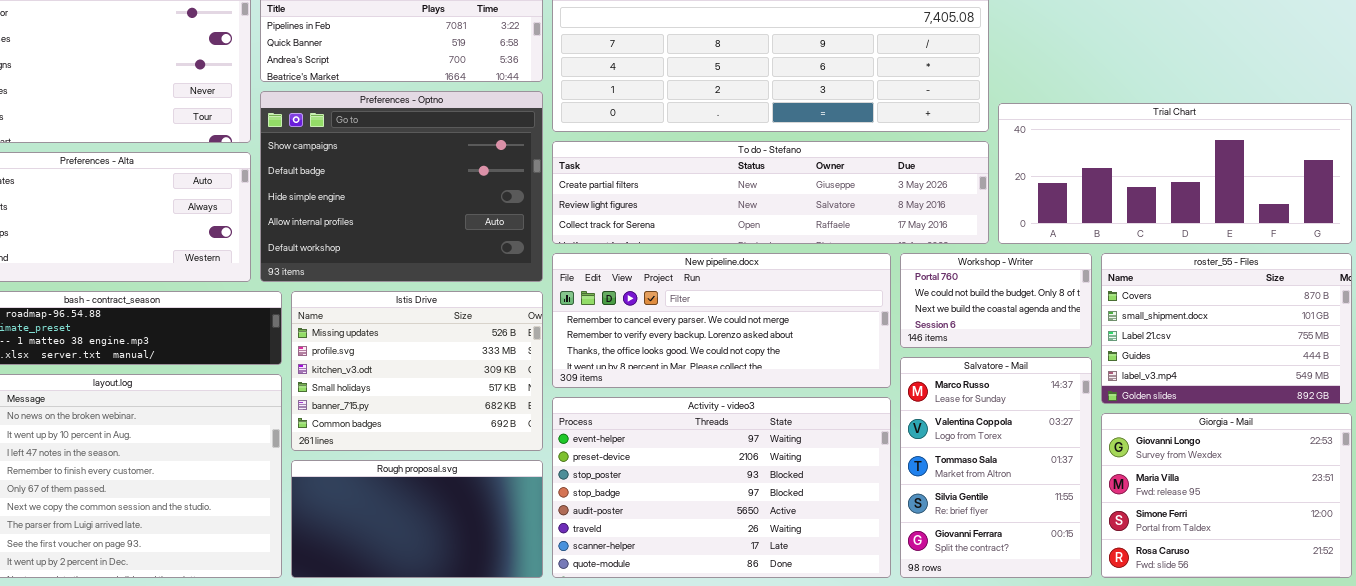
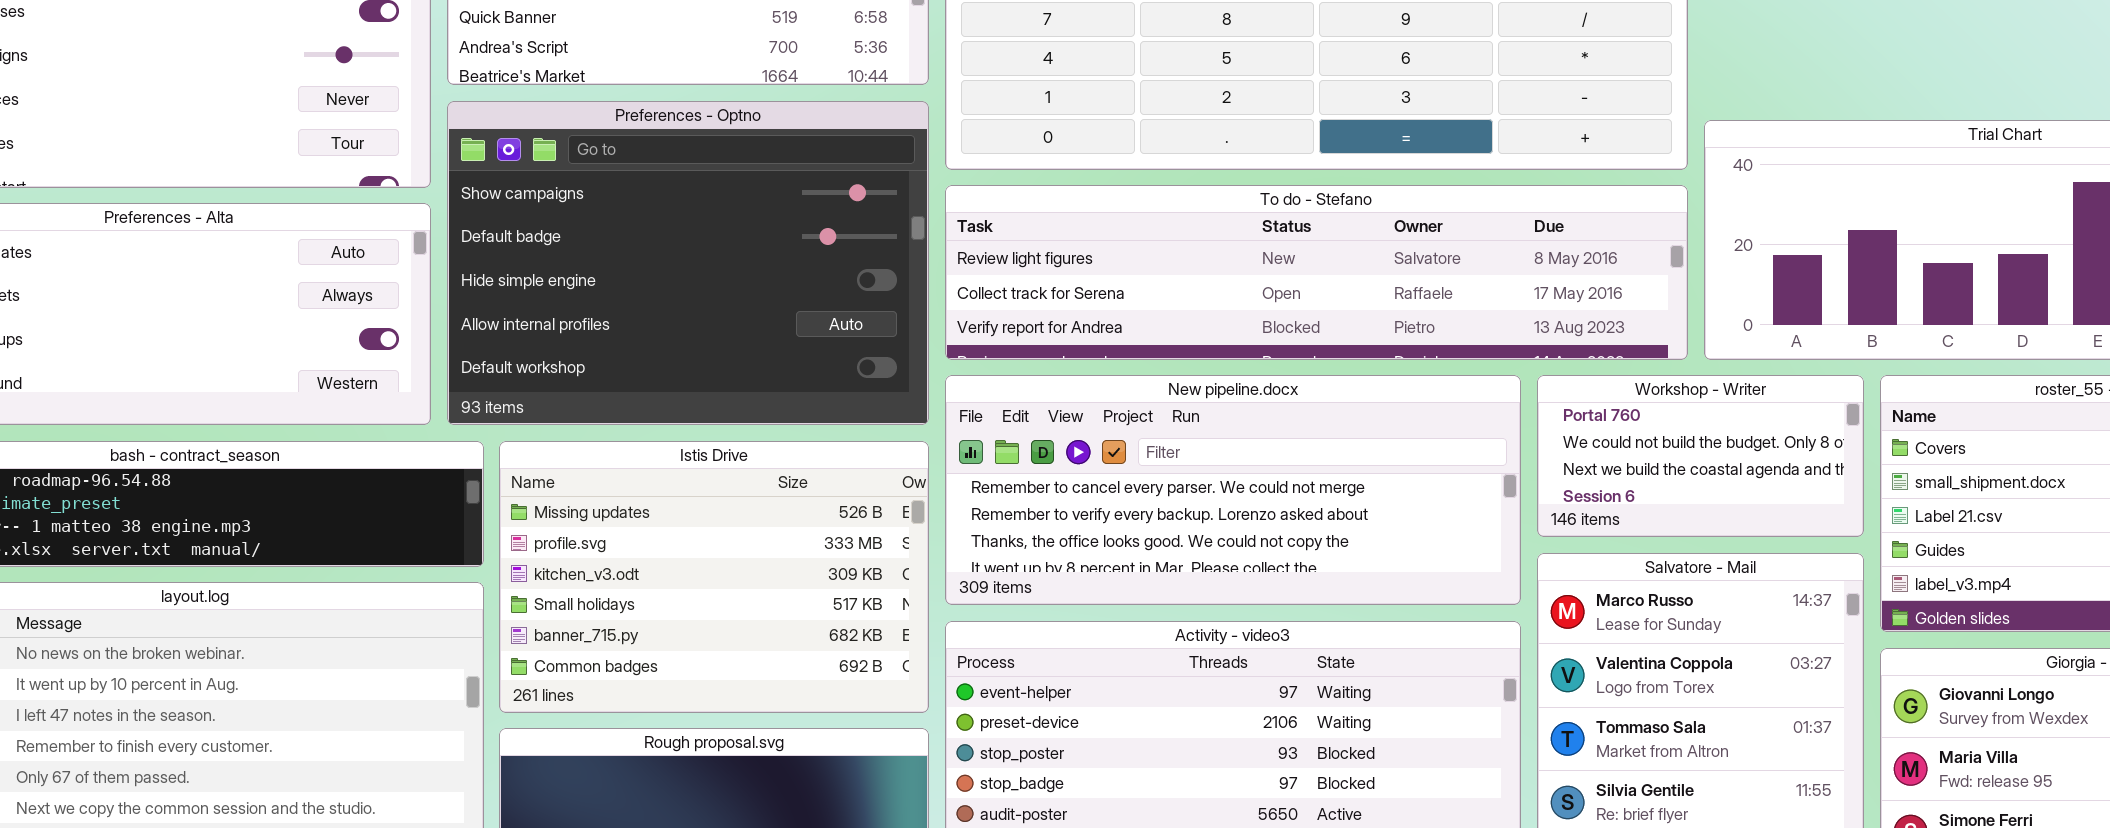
To do - Stefano: [552,141,989,244] -> [945,185,1688,360], scrolled down 1 row

